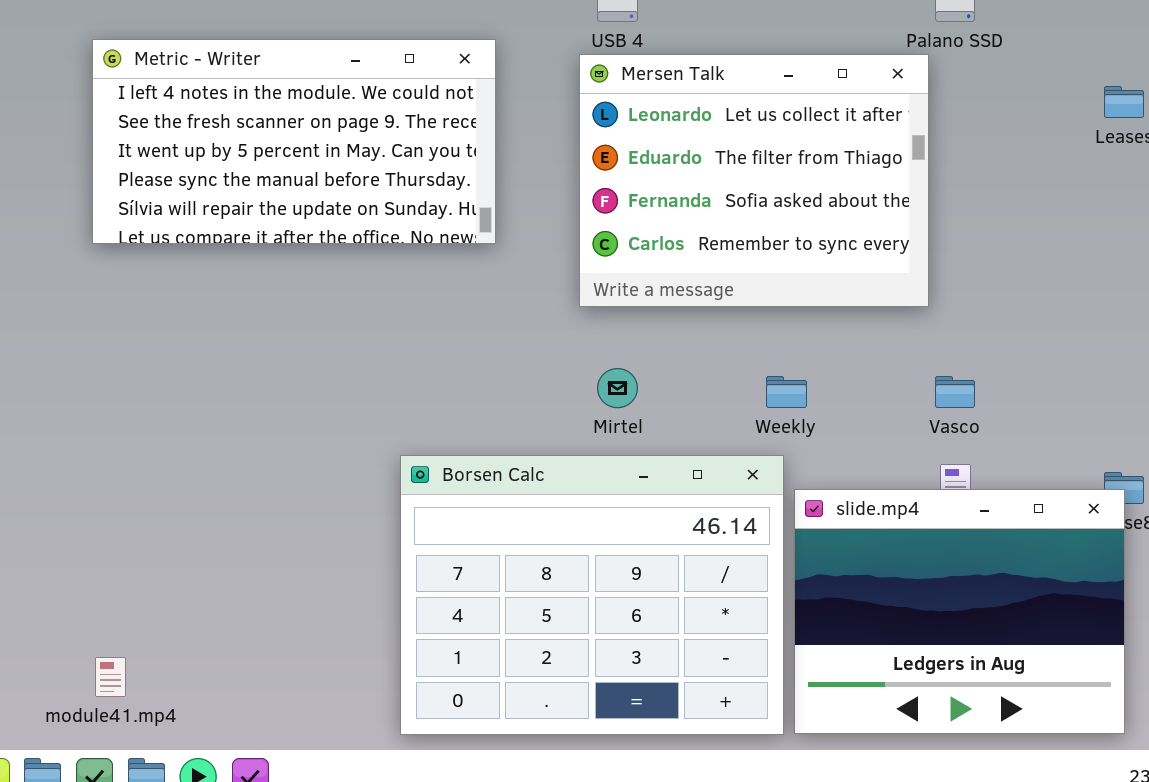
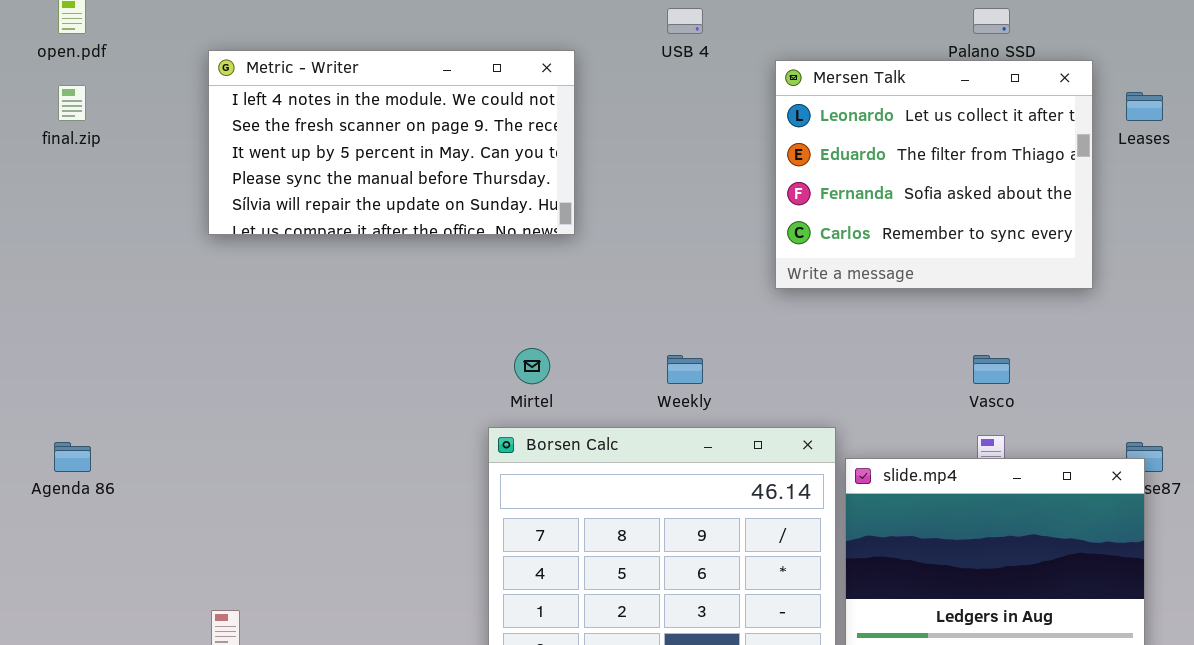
Mersen Talk: [579,54,929,307] -> [775,60,1093,289], moved
Mirtel: [597,368,638,408] -> [514,348,550,384], moved
Weekly: [766,376,807,408] -> [667,355,703,384], moved

